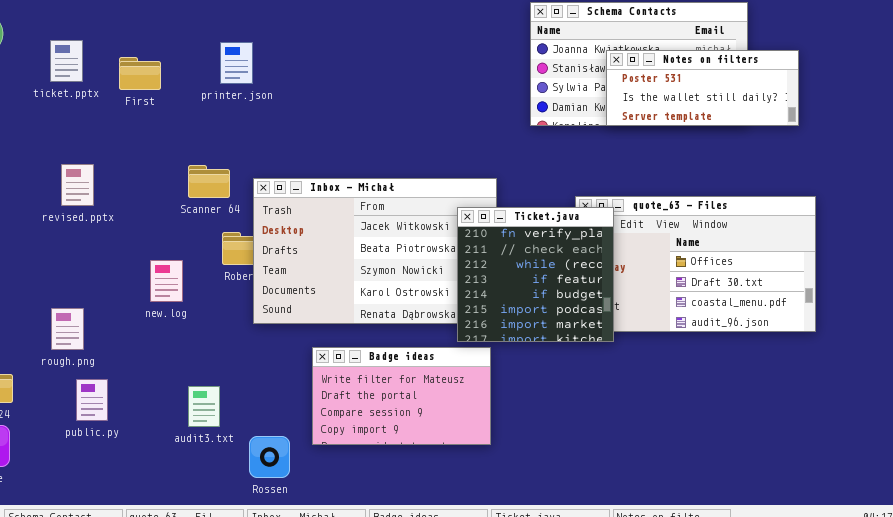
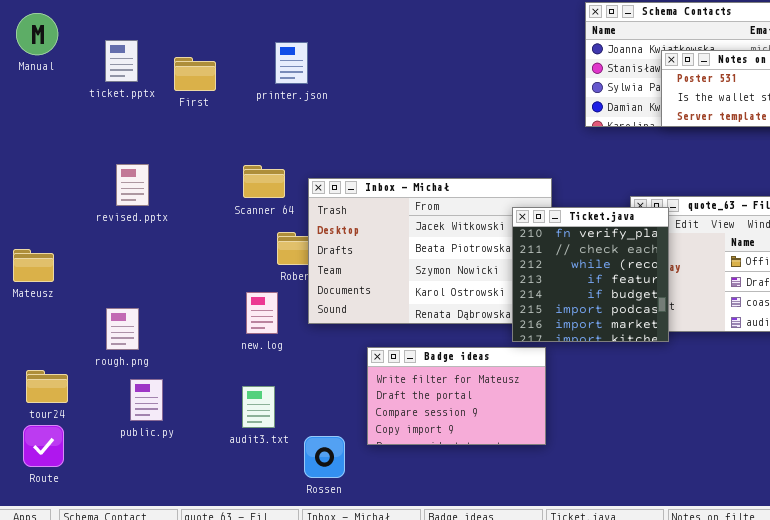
new.log: [150,260,183,302] -> [246,292,278,334], moved

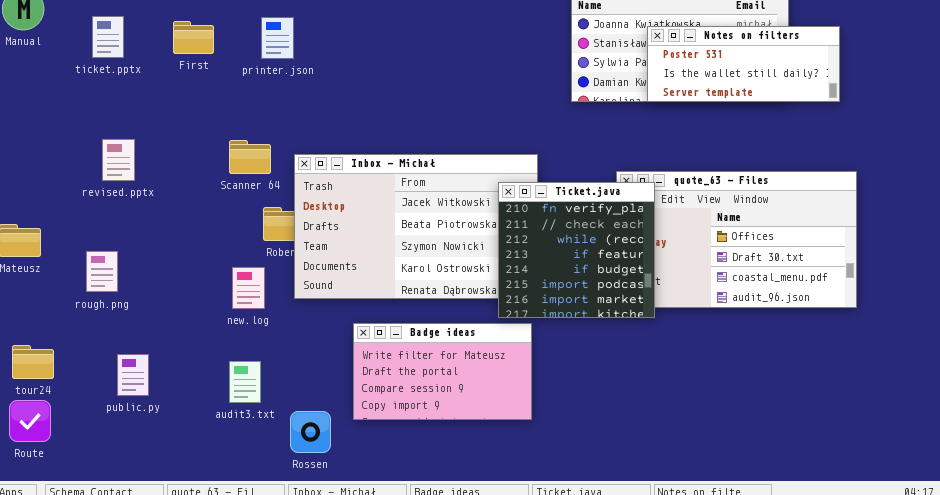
First: [174,57,216,91] -> [173,21,214,54], moved
rough.png: [106,308,139,350] -> [86,251,118,292], moved

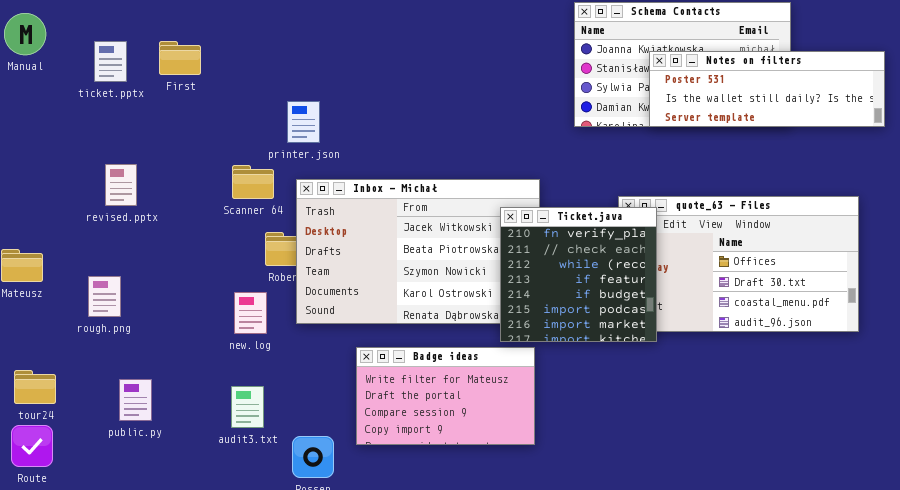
printer.json: [261,17,294,59] -> [287,101,320,143], moved
First: [173,21,214,54] -> [159,41,201,75], moved
Notes on filters: [647,26,840,102] -> [649,51,885,127], resized

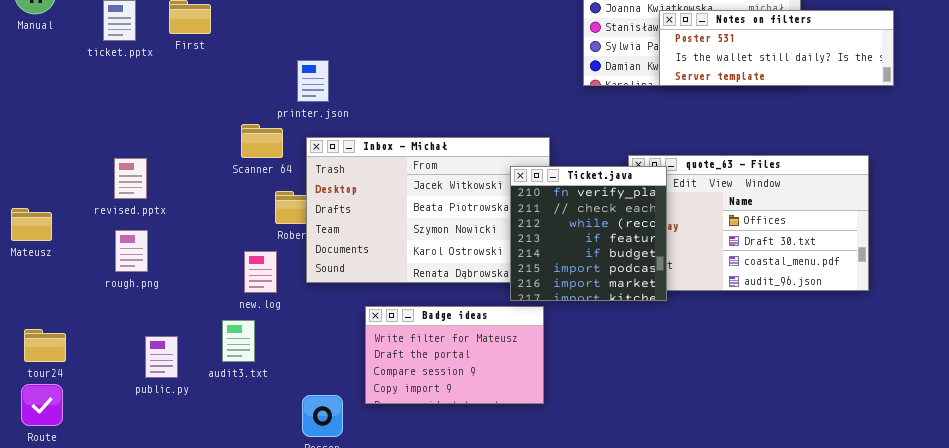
revised.pptx: [105,164,137,206] -> [114,158,147,199], moved
rough.png: [88,276,121,317] -> [115,230,148,272], moved
public.py: [119,379,152,421] -> [145,336,178,378], moved
audit3.txt: [231,386,264,428] -> [222,320,255,362], moved

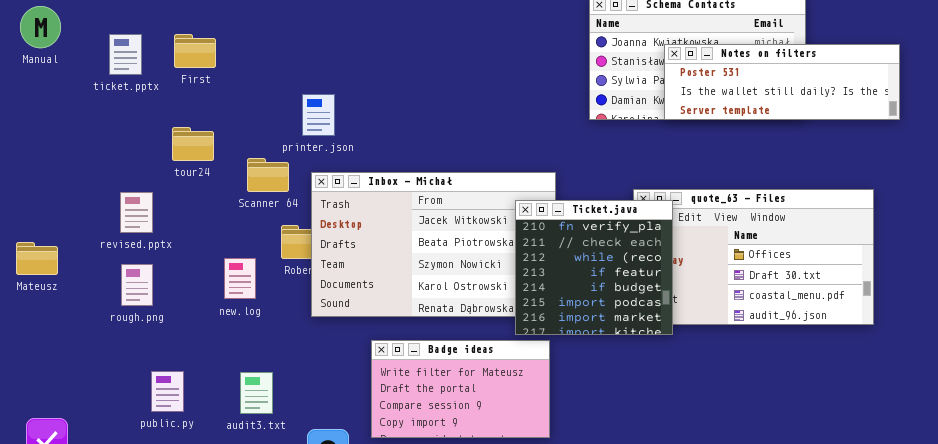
new.log: [244,251,277,293] -> [224,258,256,299], moved
audit3.txt: [222,320,255,362] -> [240,372,273,414], moved
tour24: [24,329,66,362] -> [172,127,214,161], moved

